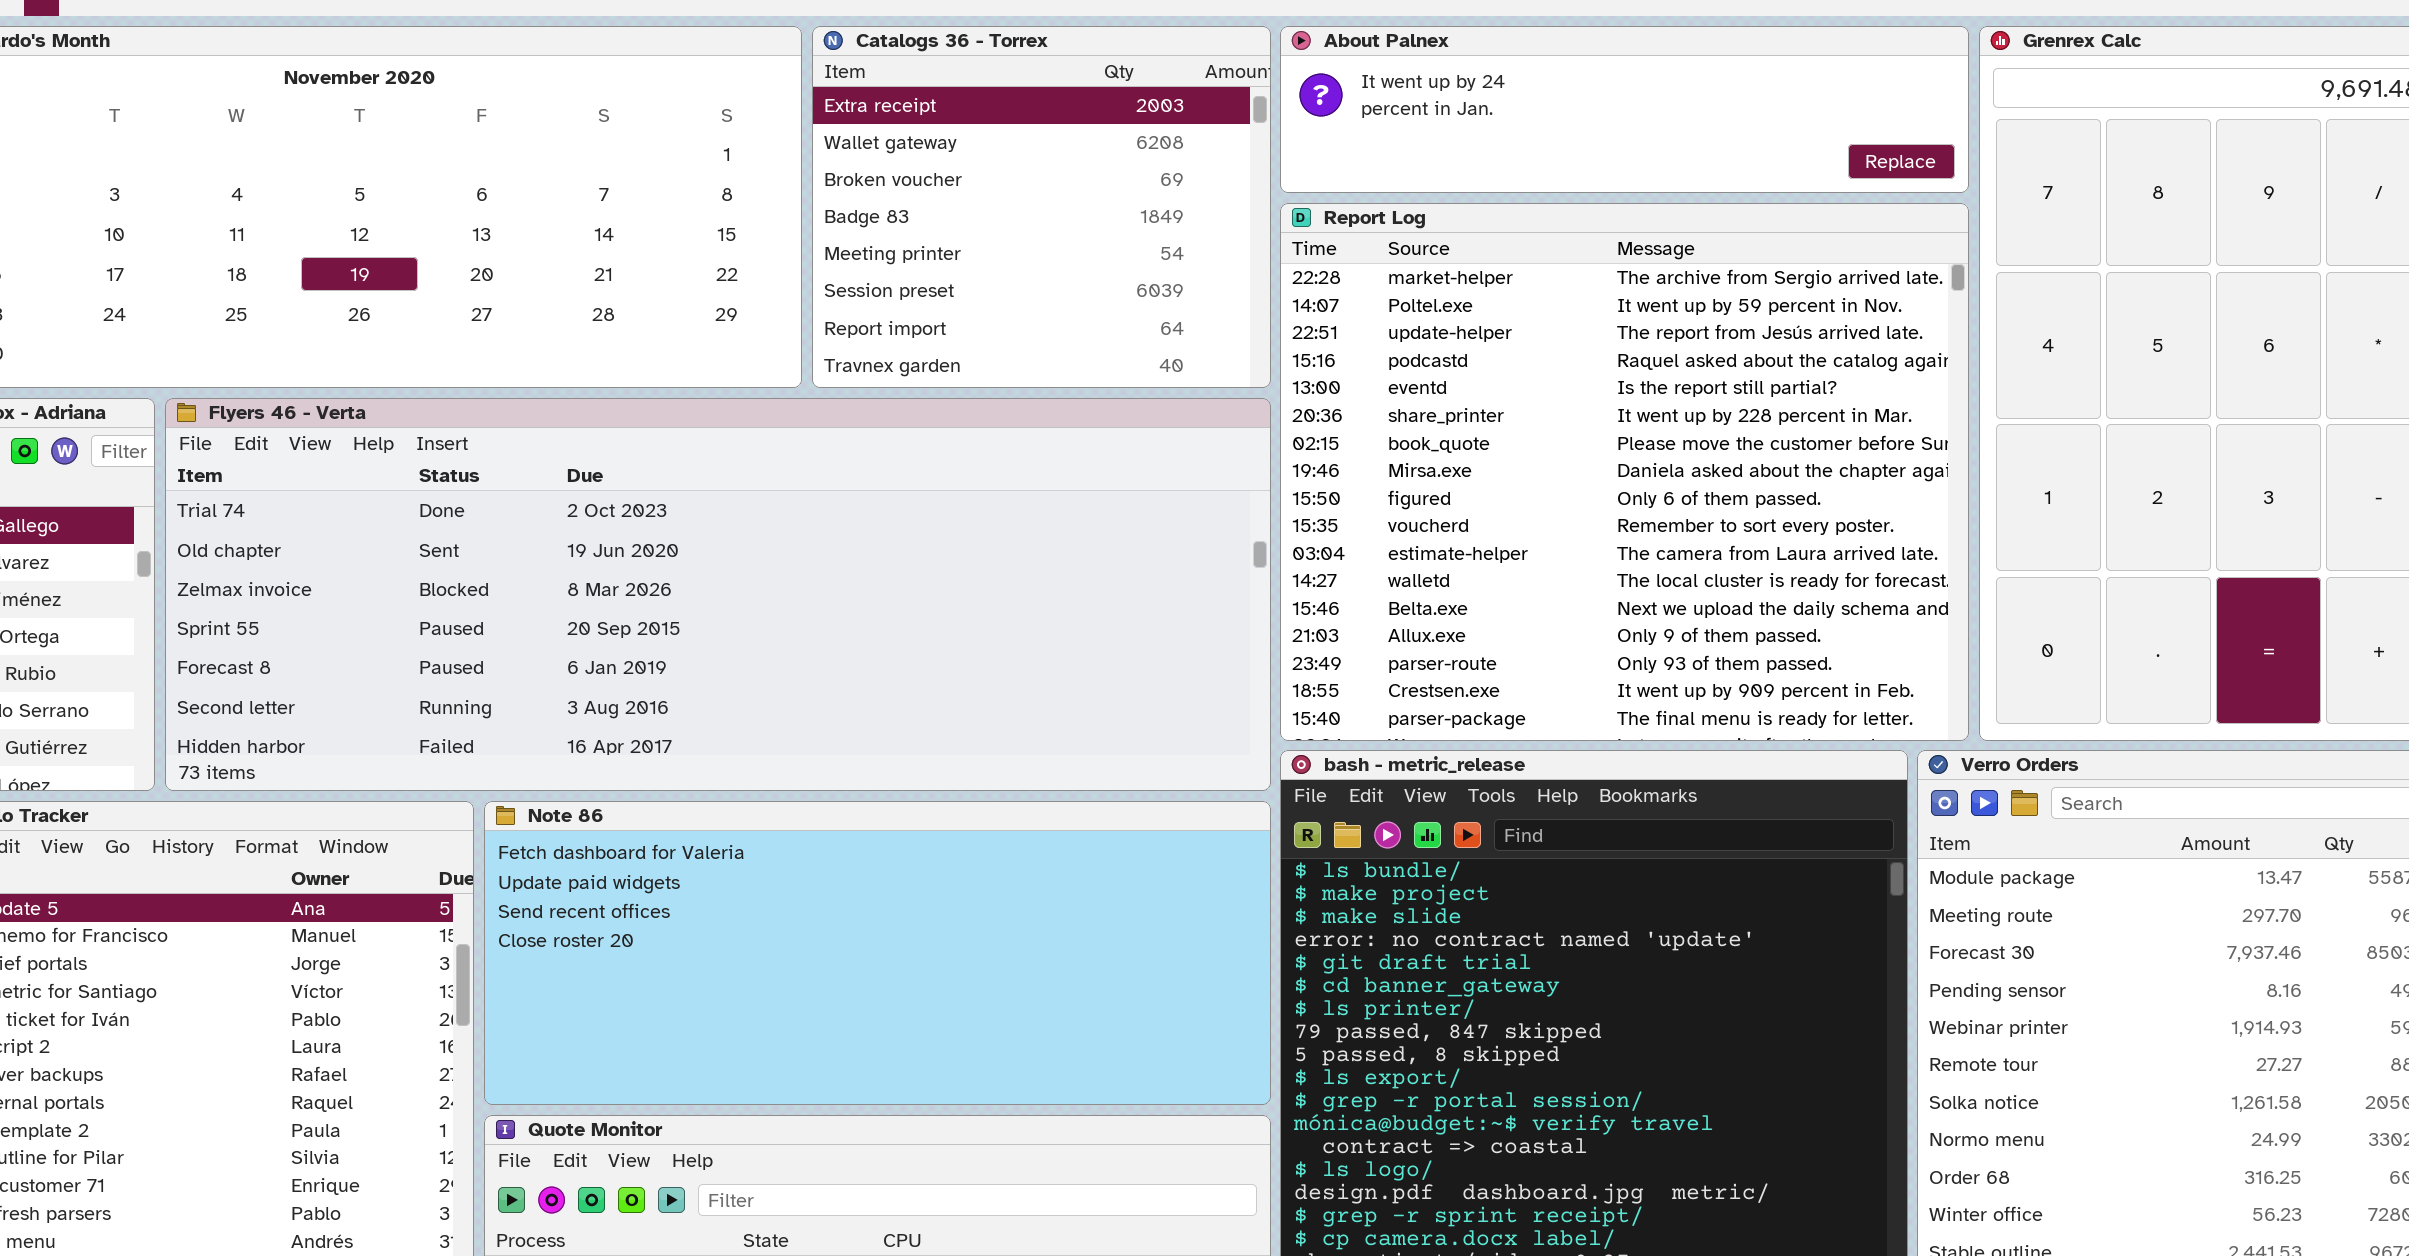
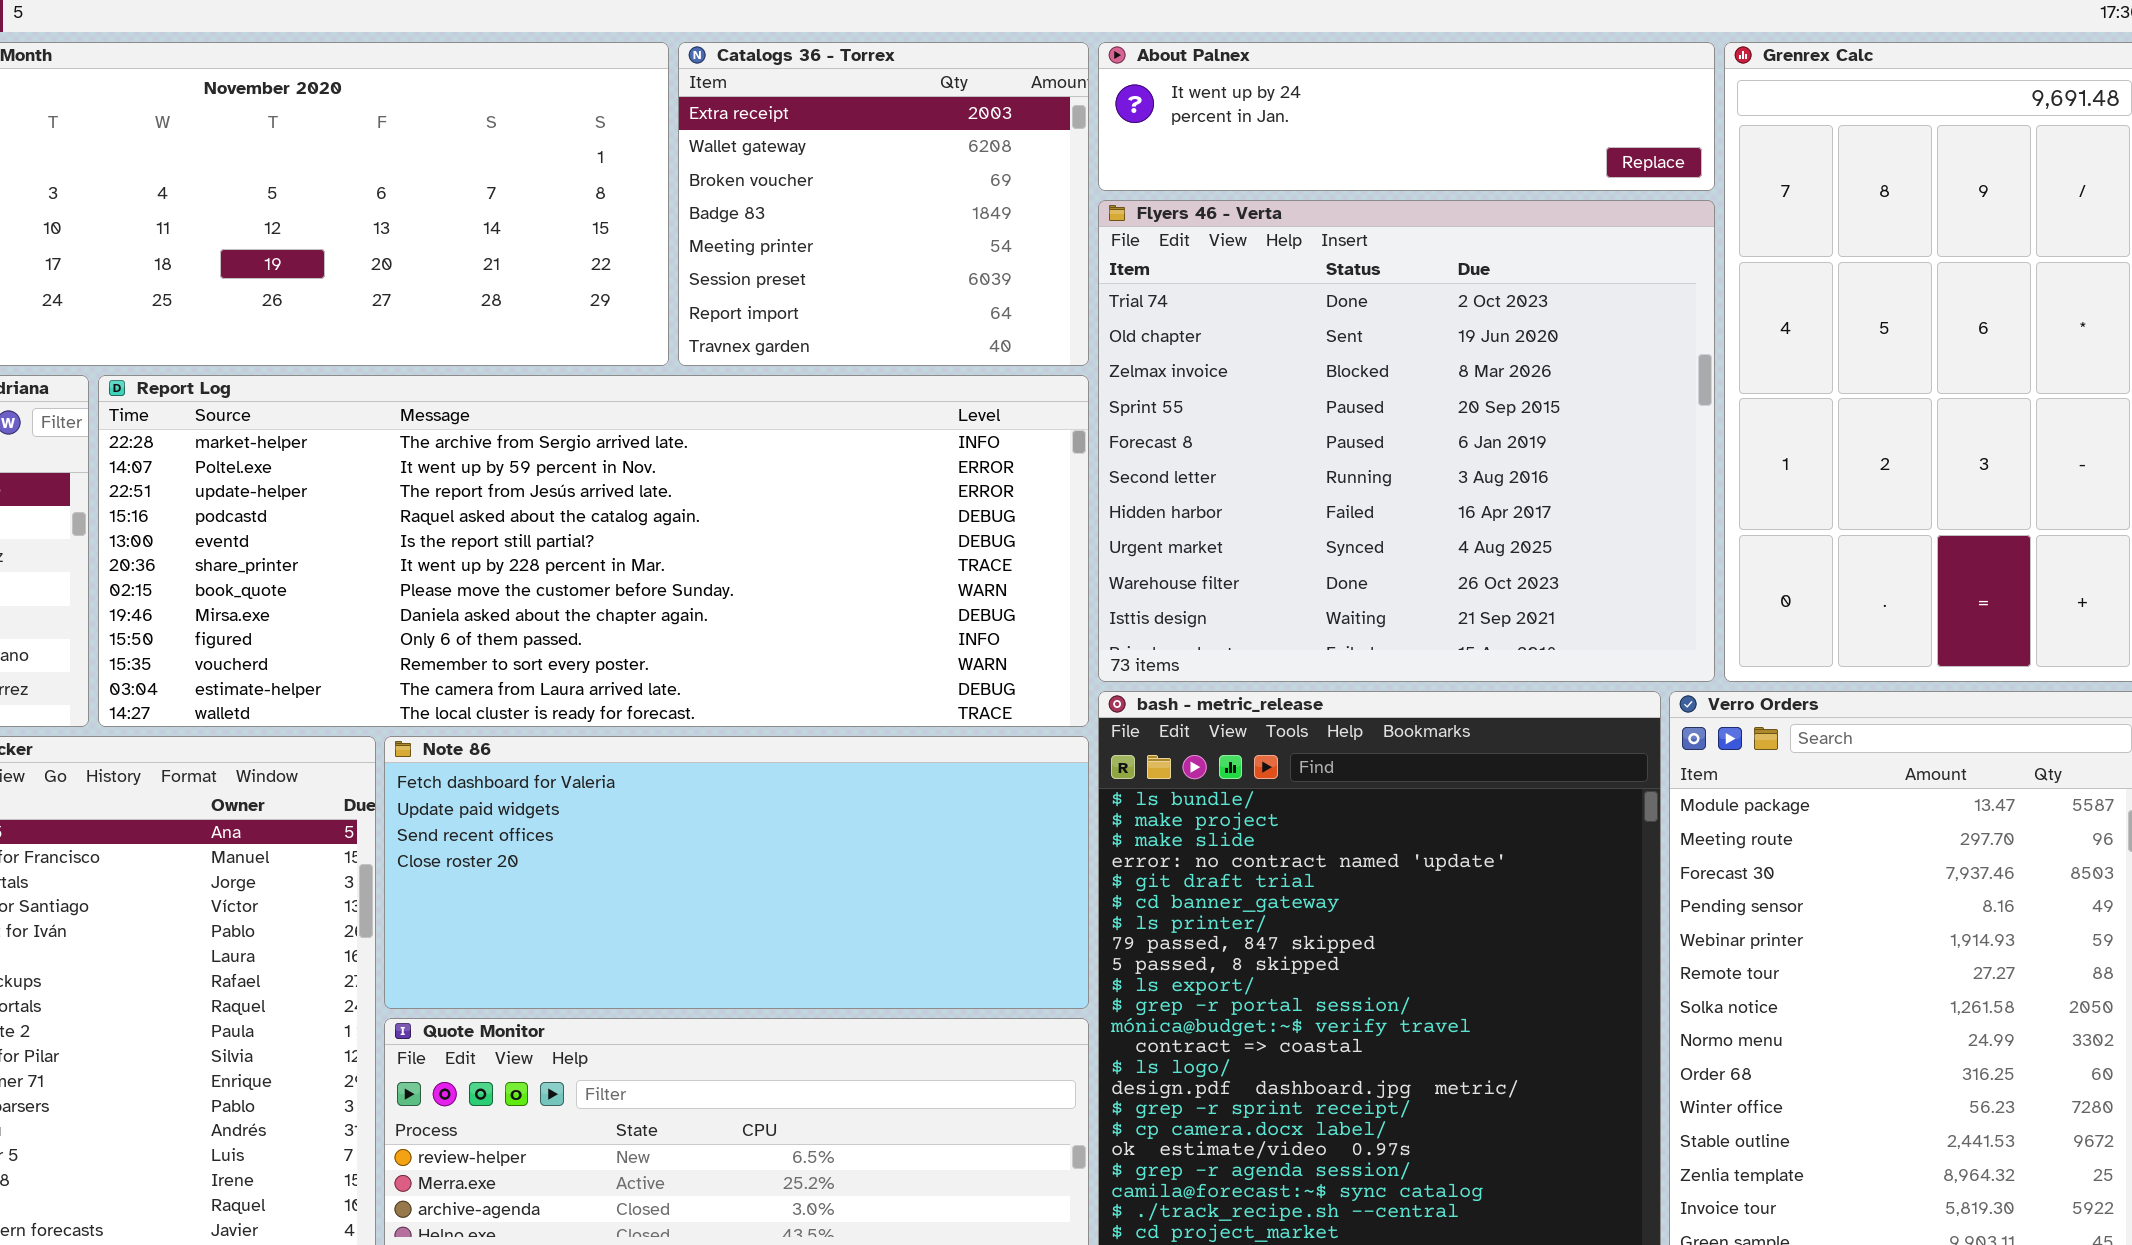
Report Log: [1280,203,1969,741] -> [98,375,1089,727], moved, resized
Flyers 46 - Verta: [165,398,1271,791] -> [1098,200,1715,682], moved, resized

